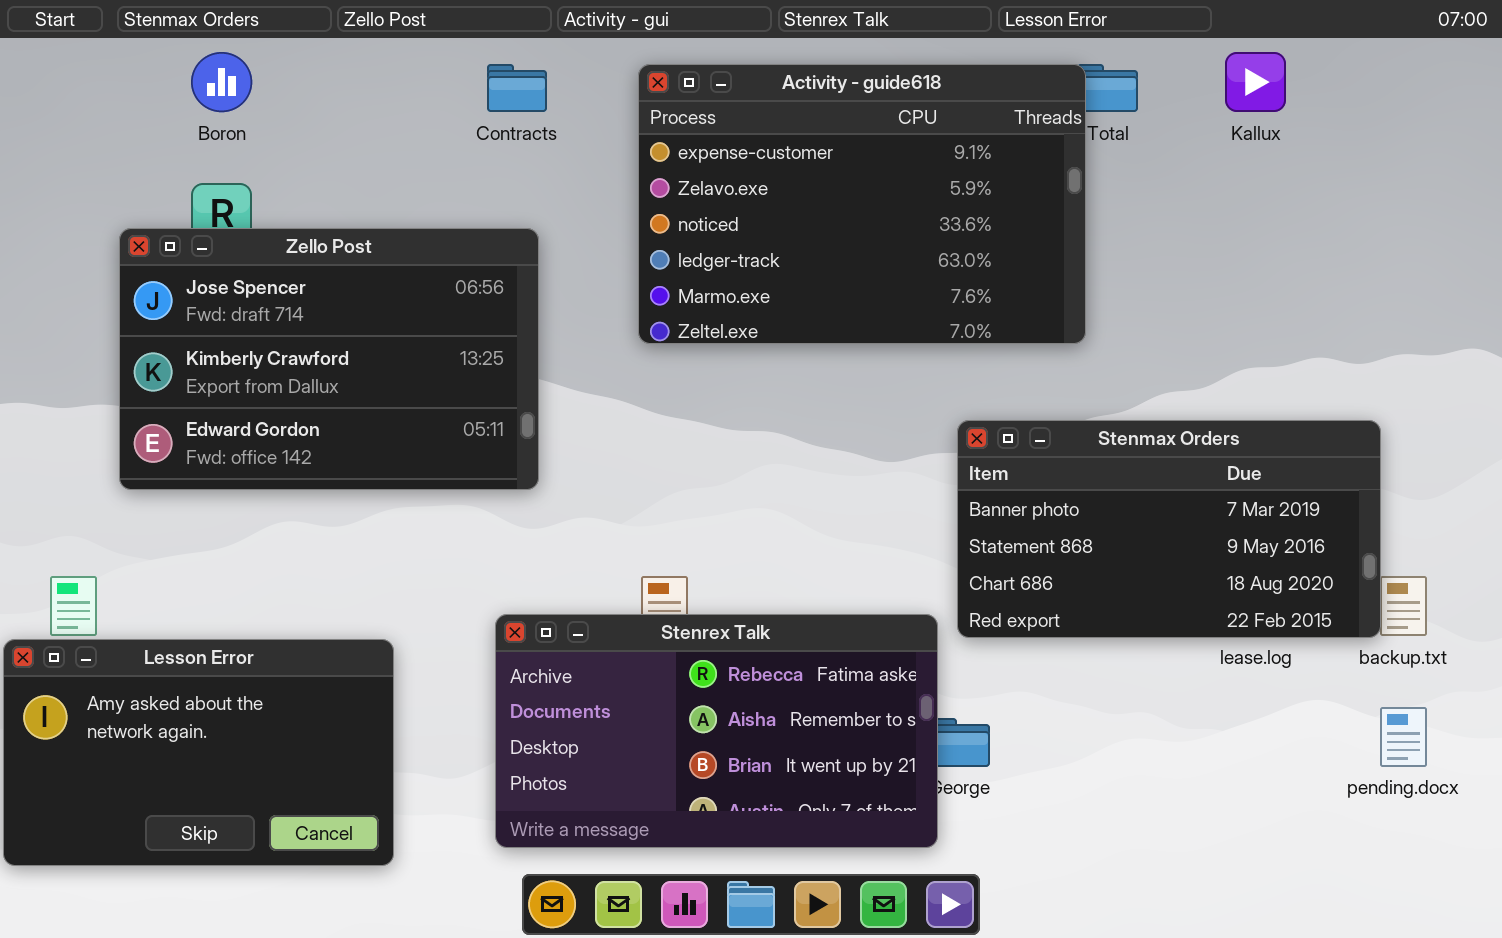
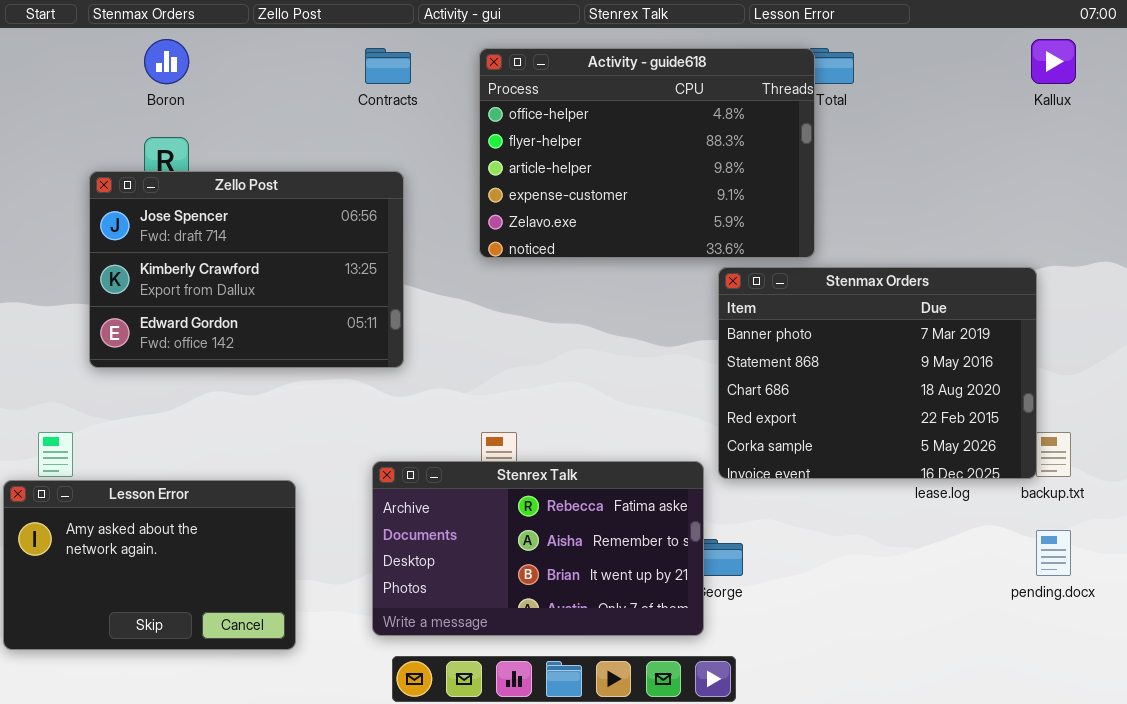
Kallux: [1225,52,1286,112] -> [1031,39,1076,84], moved
Activity - guide618: [638,64,1086,344] -> [479,48,815,258], scrolled up 3 rows
Stenmax Orders: [957,420,1381,638] -> [718,267,1037,479], resized

